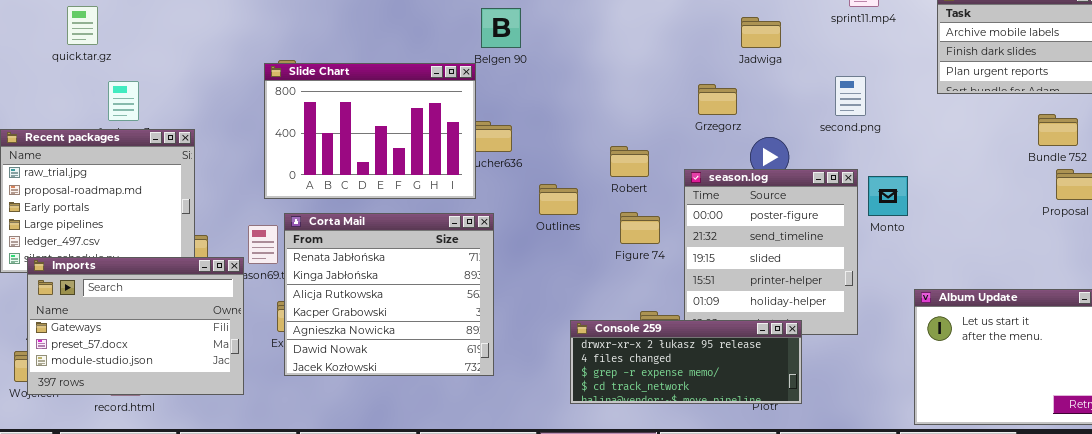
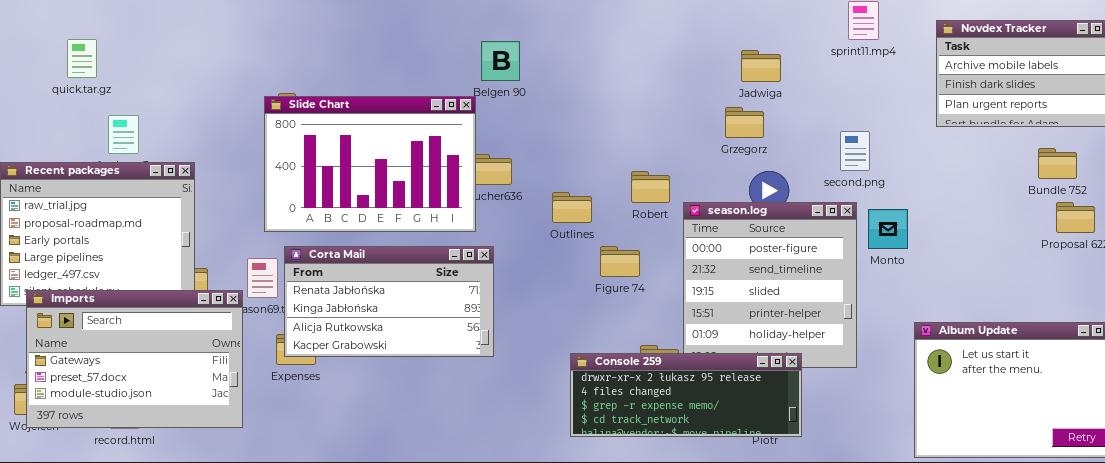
second.png: [835,76,866,116] -> [840,131,870,171], moved
Grzegorz: [698,84,737,115] -> [725,107,764,138], moved
Robert: [610,146,649,177] -> [631,171,670,203], moved
Outlines: [539,184,578,215] -> [552,192,592,223], moved
Figure 74: [620,212,660,244] -> [600,246,640,277], moved
Corta Mail: [284,213,494,376] -> [284,246,494,357], resized

